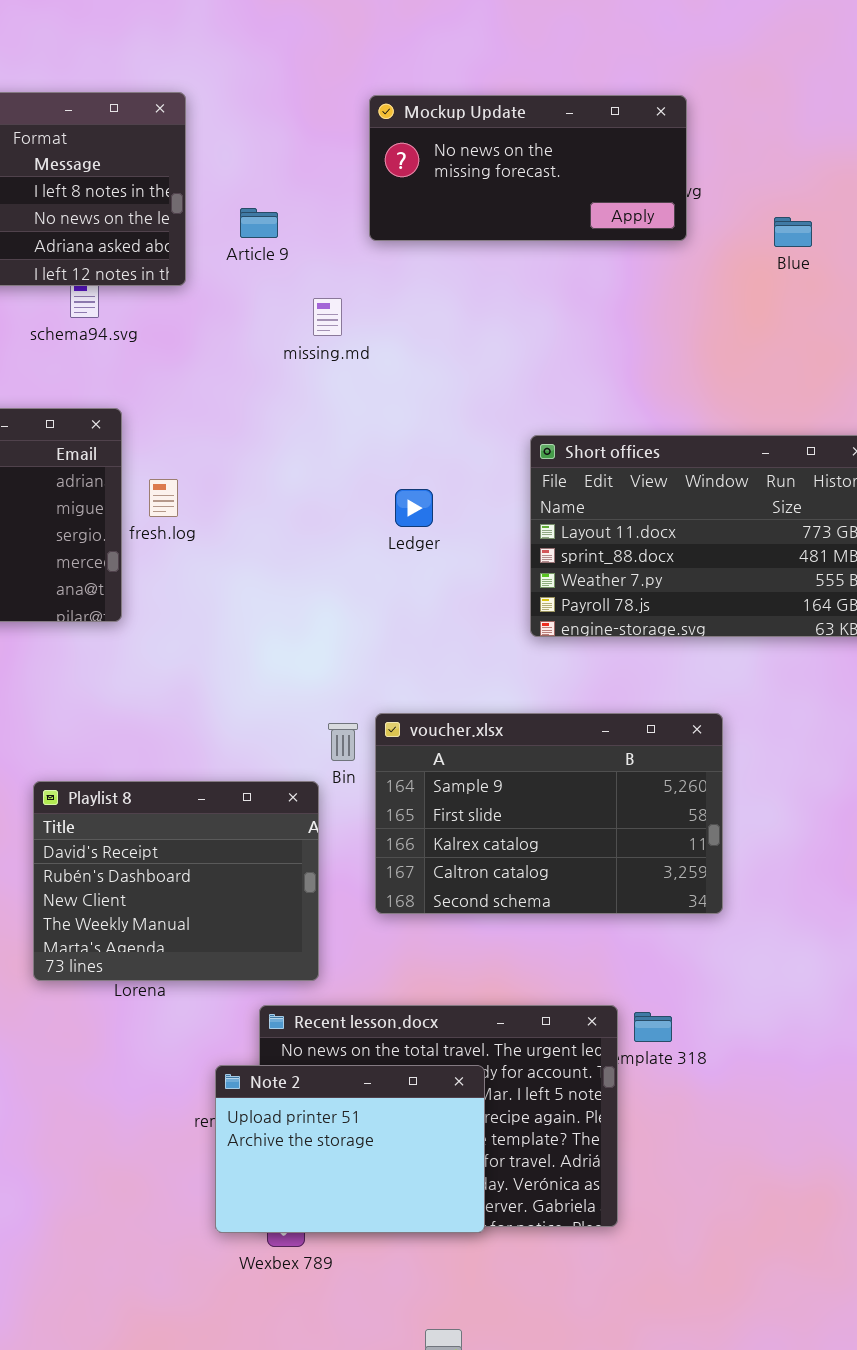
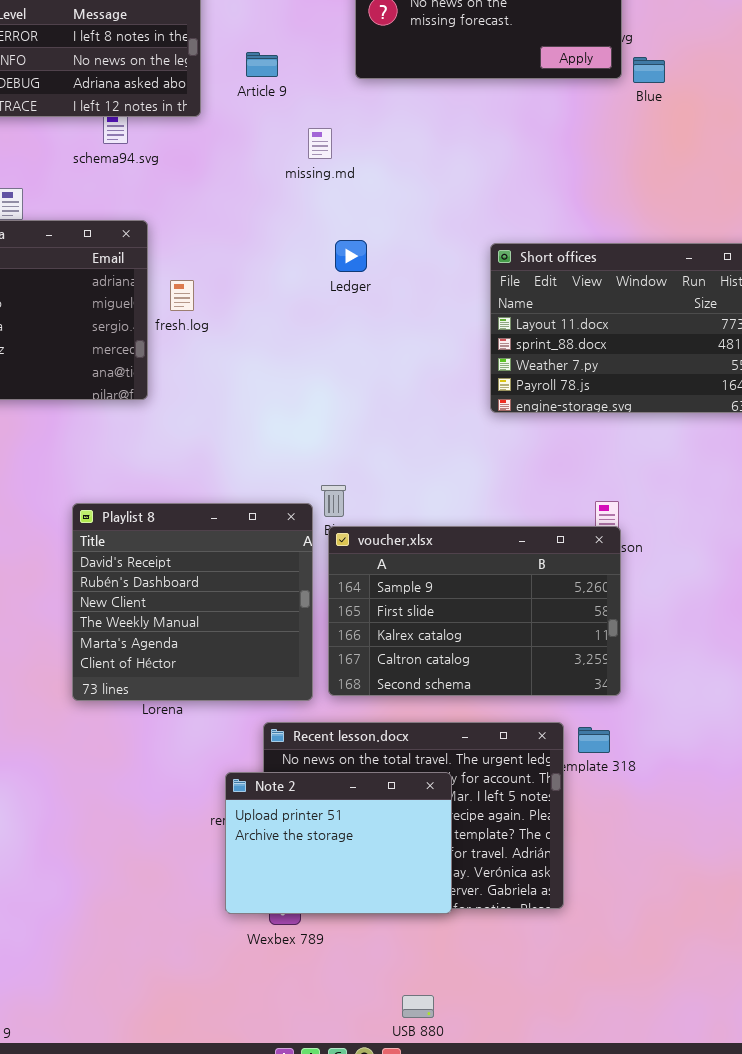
Blue: [774,217,812,247] -> [633,57,665,83], moved
Ledger: [395,489,433,527] -> [335,240,367,272], moved
voucher.xlsx: [375,713,723,914] -> [328,526,621,696], moved
Playlist 8: [33,781,319,981] -> [72,503,313,701], resized

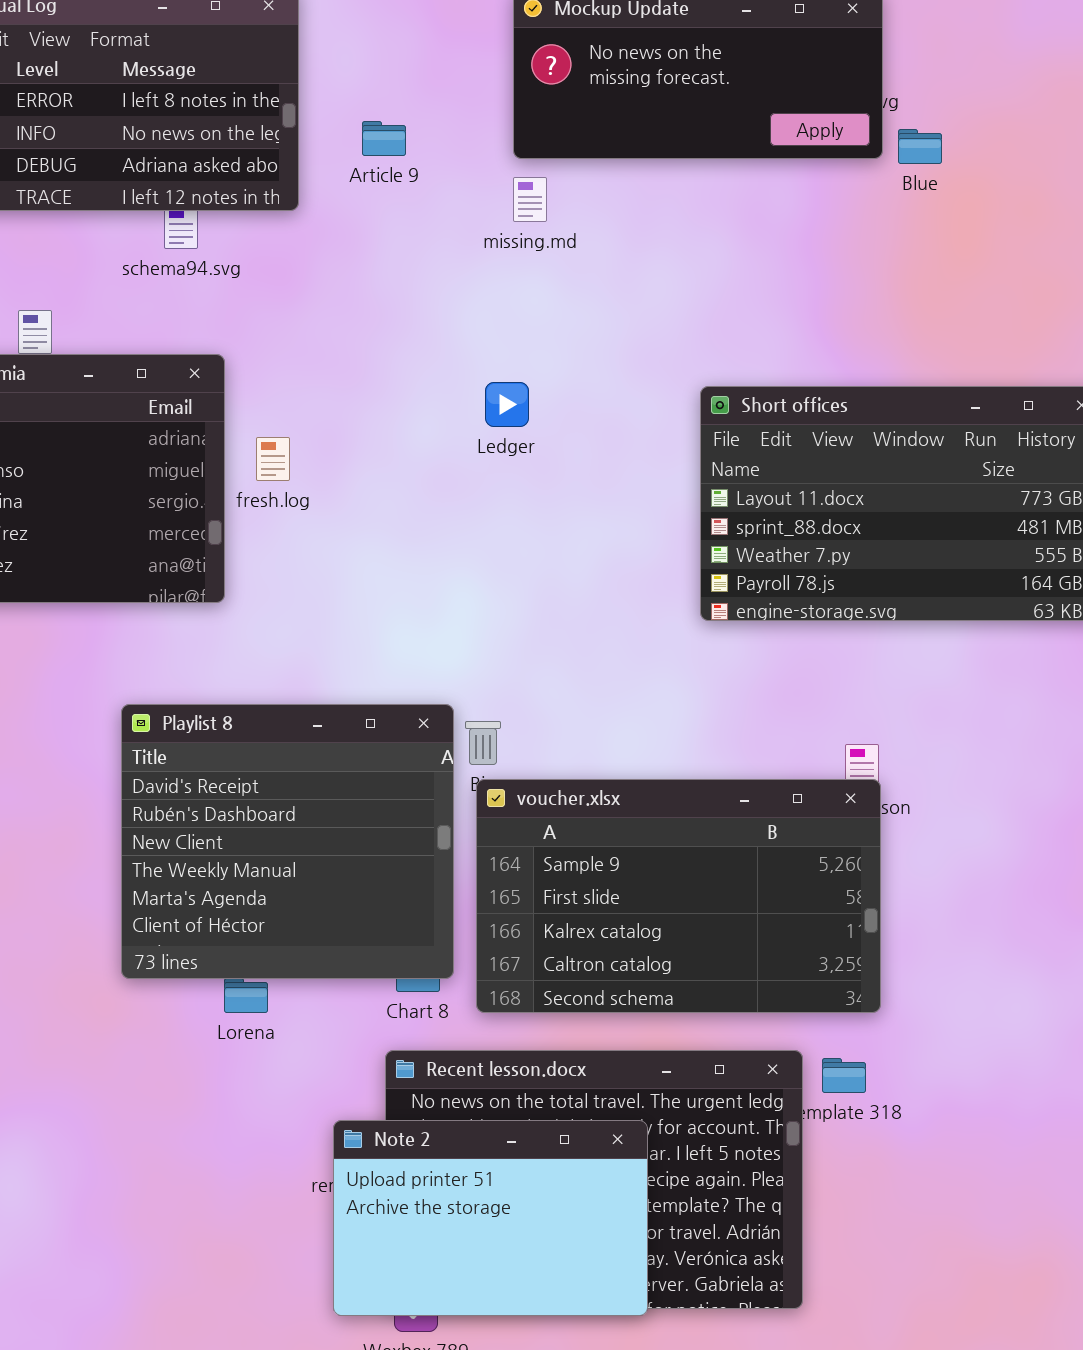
missing.md: [308,128,332,159] -> [513,177,547,222], moved
Playlist 8: [72,503,313,701] -> [121,704,454,979], moved

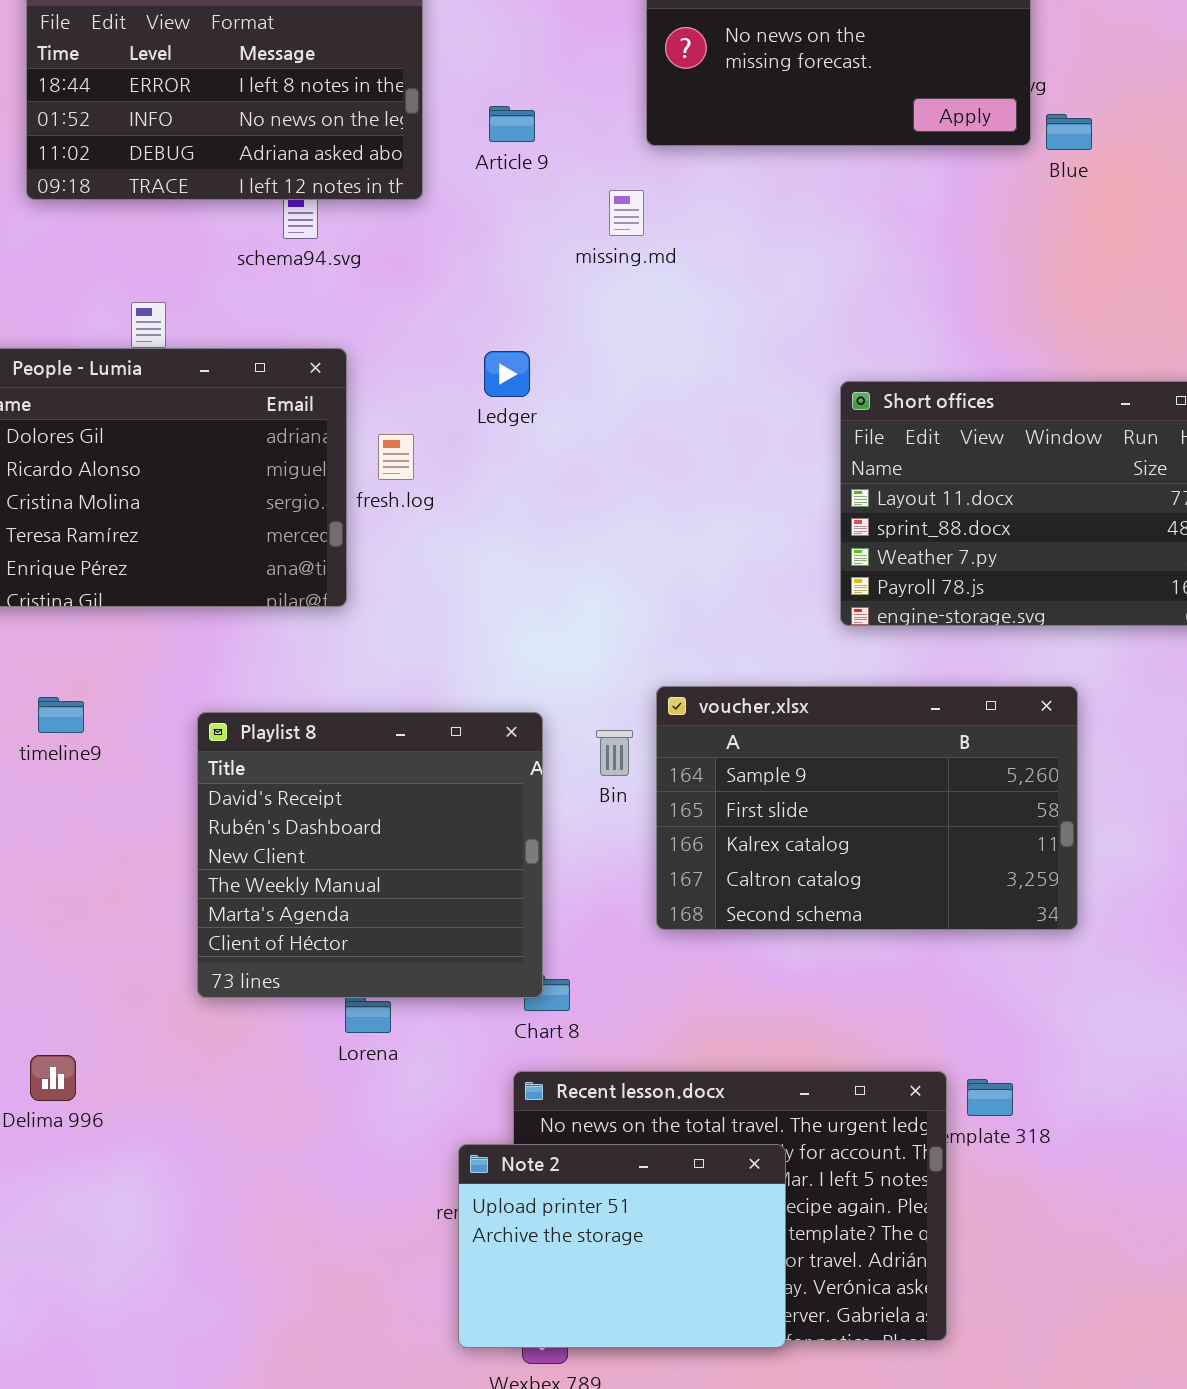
missing.md: [513,177,547,222] -> [609,190,644,236], moved
Ledger: [485,382,529,427] -> [484,351,530,397], moved
Playlist 8: [121,704,454,979] -> [197,712,543,998], moved
voucher.xlsx: [476,779,881,1013] -> [656,686,1078,930], moved

